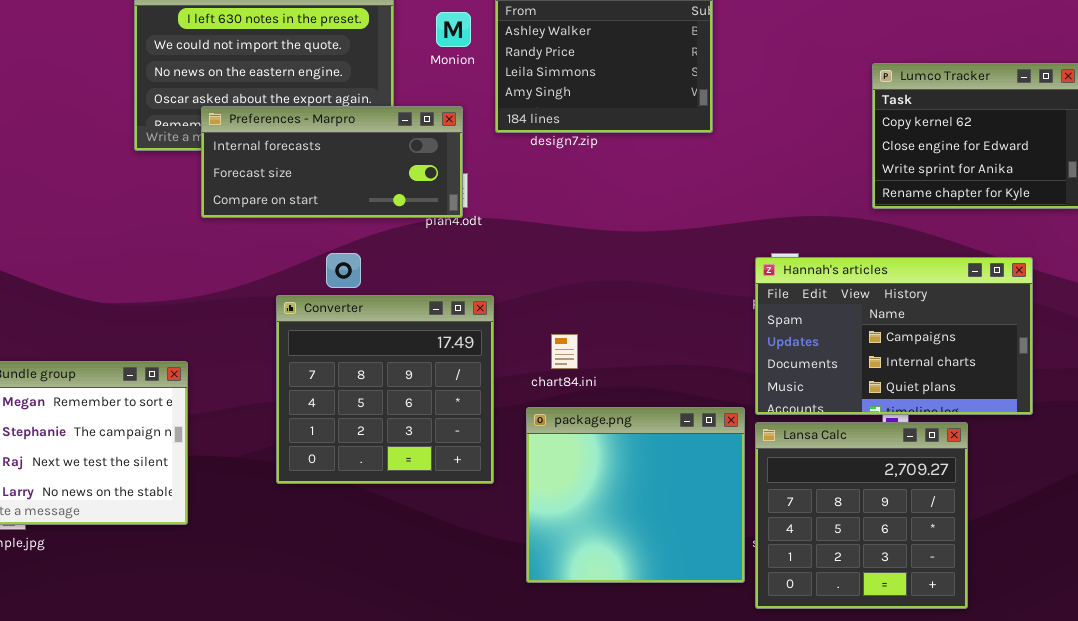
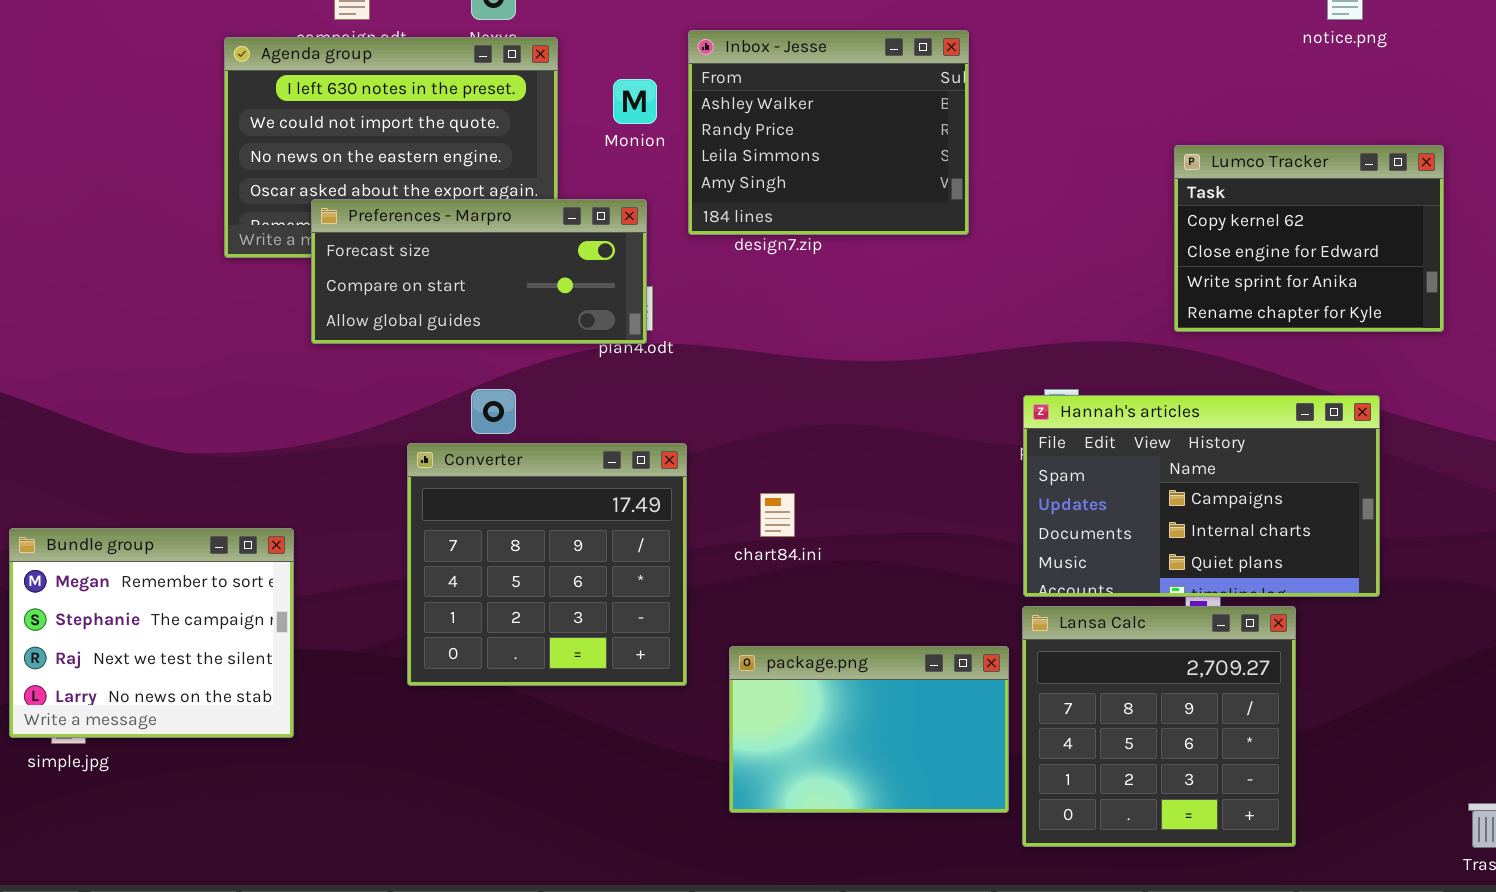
Preferences - Marpro: [201,106,463,218] -> [311,199,647,344], scrolled down 1 row
package.png: [526,407,745,583] -> [729,646,1009,813], resized

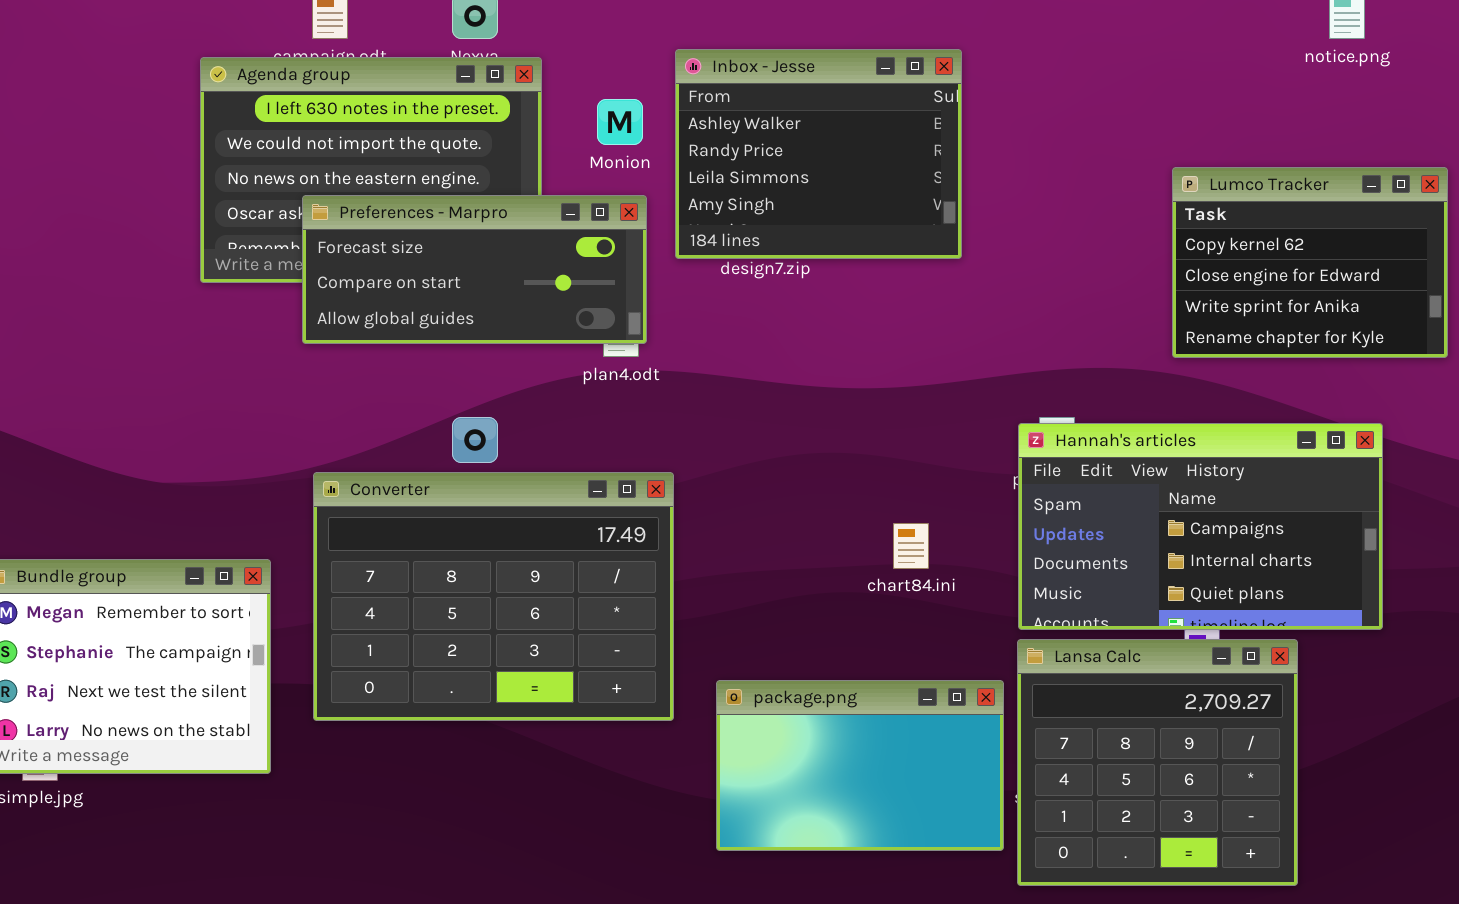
Preferences - Marpro: [311,199,647,344] -> [302,195,647,344], moved
Converter: [407,443,687,686] -> [313,472,674,721], resized
chart84.ini: [760,493,795,537] -> [893,523,929,569], moved

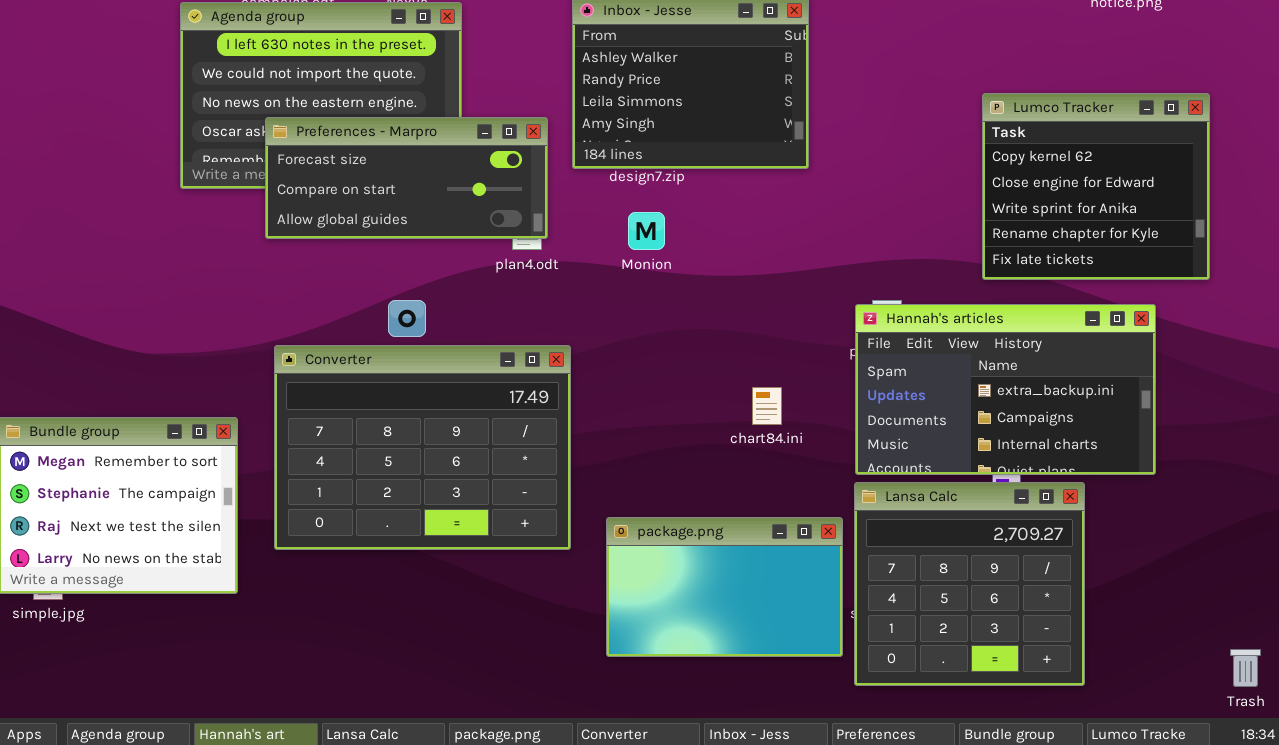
Monion: [597,99,643,145] -> [628,212,665,250], moved
Lumco Tracker: [1172,167,1448,358] -> [982,93,1210,280], resized
Hannah's articles: [1018,423,1383,630] -> [855,304,1156,475], scrolled up 1 row

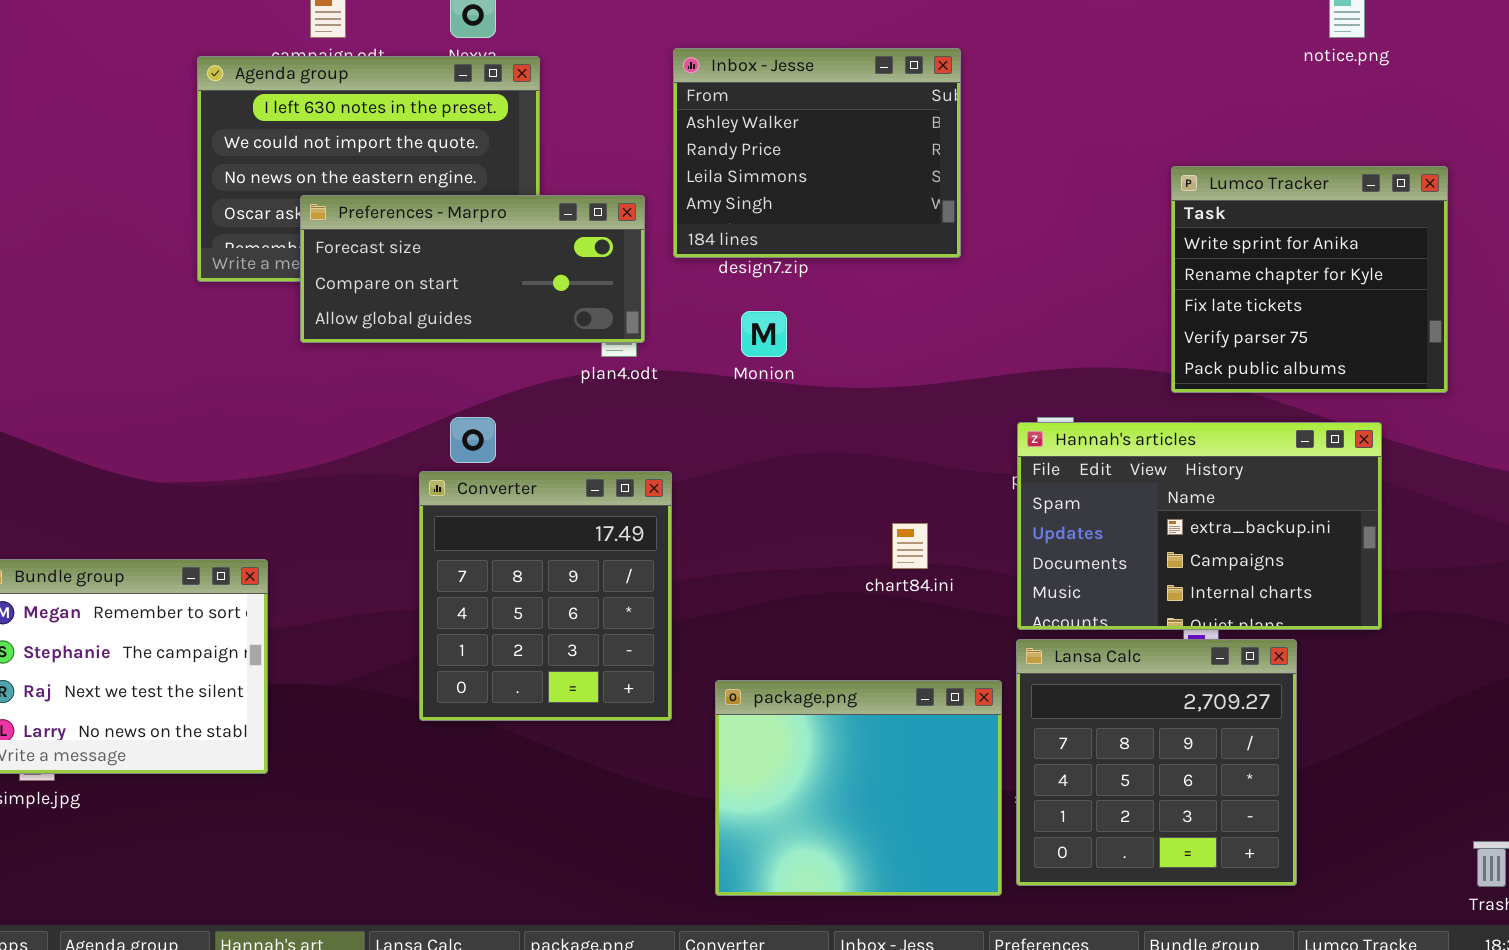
Lumco Tracker: [982,93,1210,280] -> [1171,166,1448,393], scrolled down 2 rows
Converter: [274,345,571,550] -> [419,471,672,721], resized
package.png: [606,517,843,657] -> [715,680,1002,896], resized

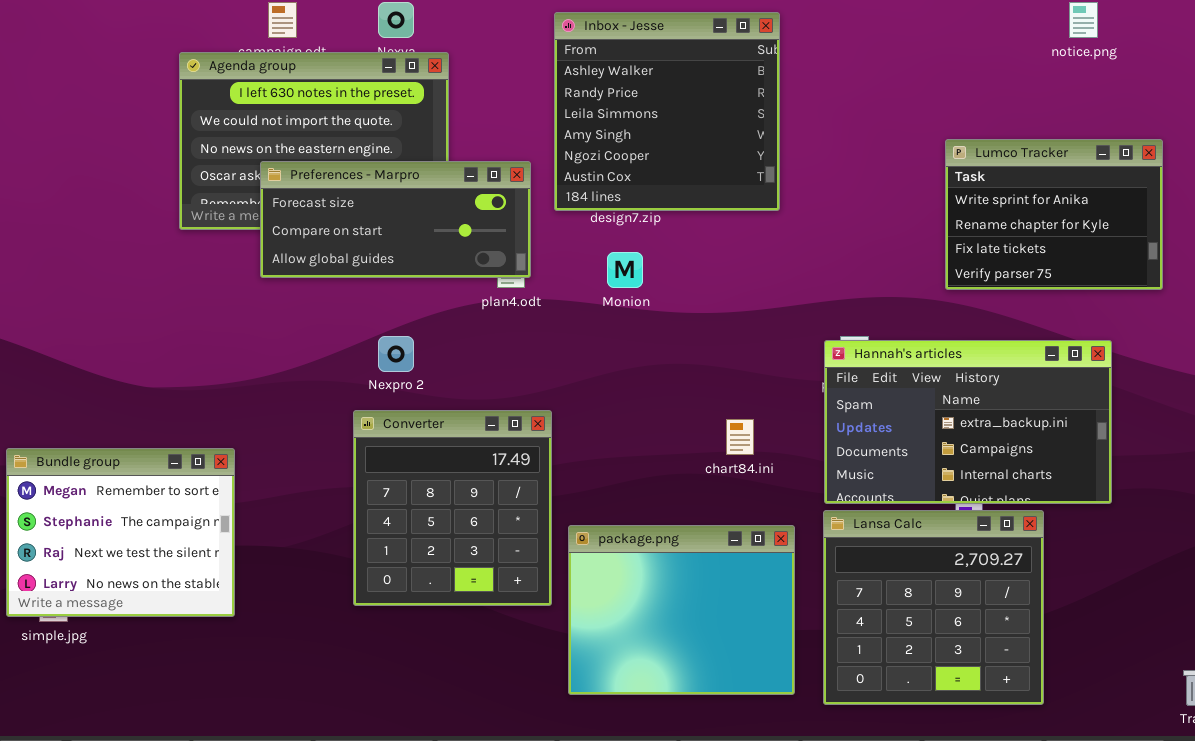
Inbox - Jesse: [673,48,961,258] -> [554,12,780,211], resized
Lumco Tracker: [1171,166,1448,393] -> [945,139,1163,290], resized
Converter: [419,471,672,721] -> [353,410,552,606], moved
package.png: [715,680,1002,896] -> [568,525,795,695], moved

